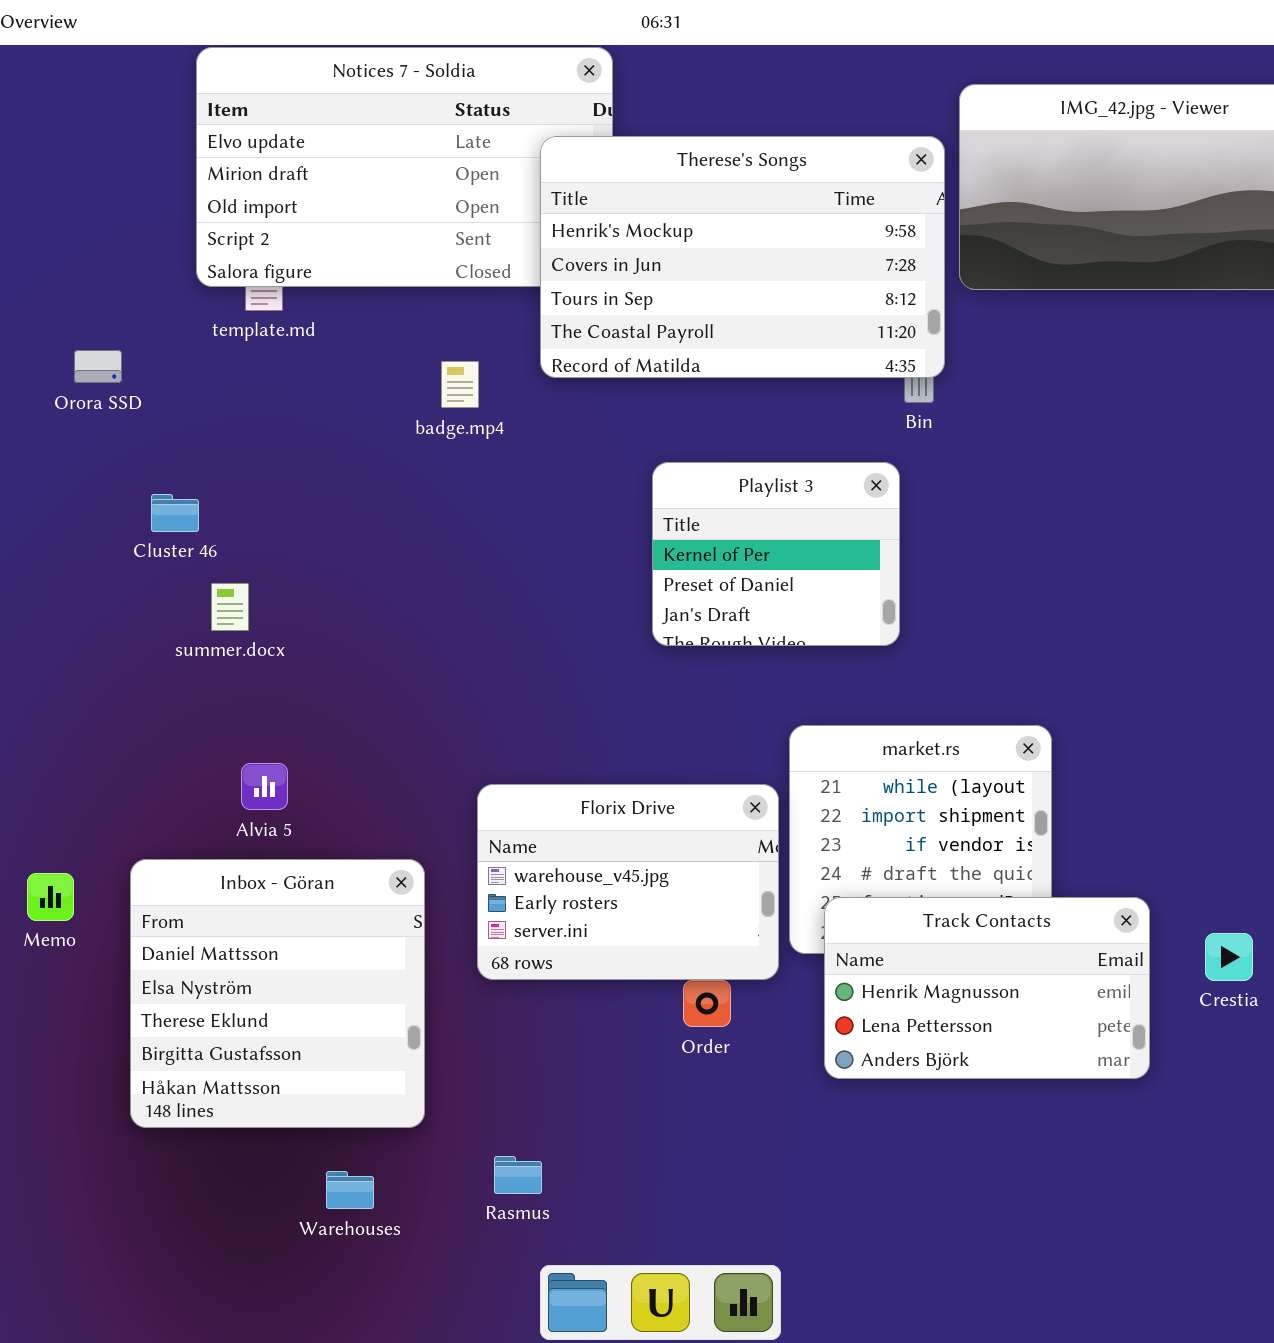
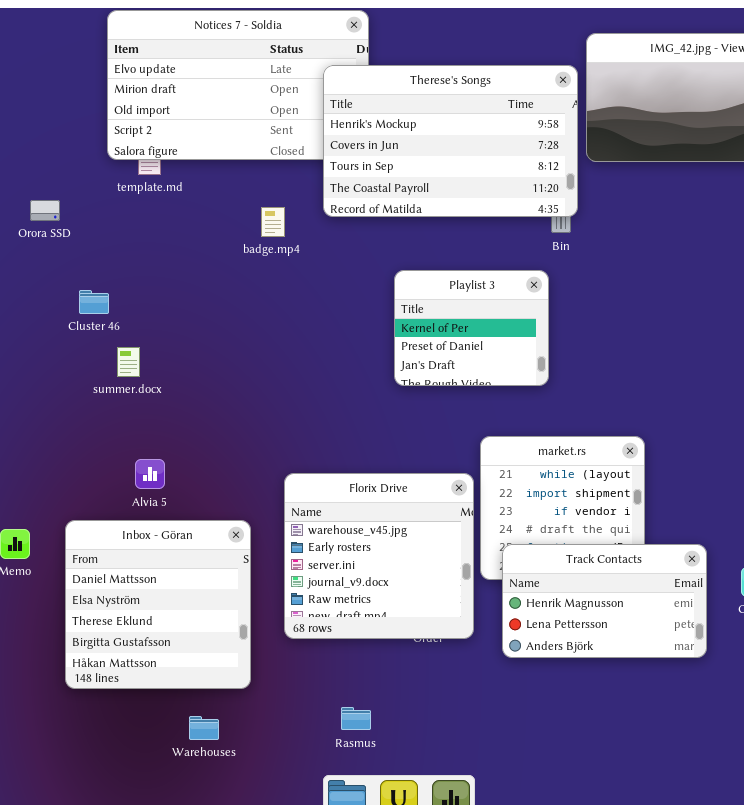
Florix Drive: [477,784,779,980] -> [284,473,474,639], resized
Rasmus: [494,1156,542,1194] -> [341,707,371,730], moved

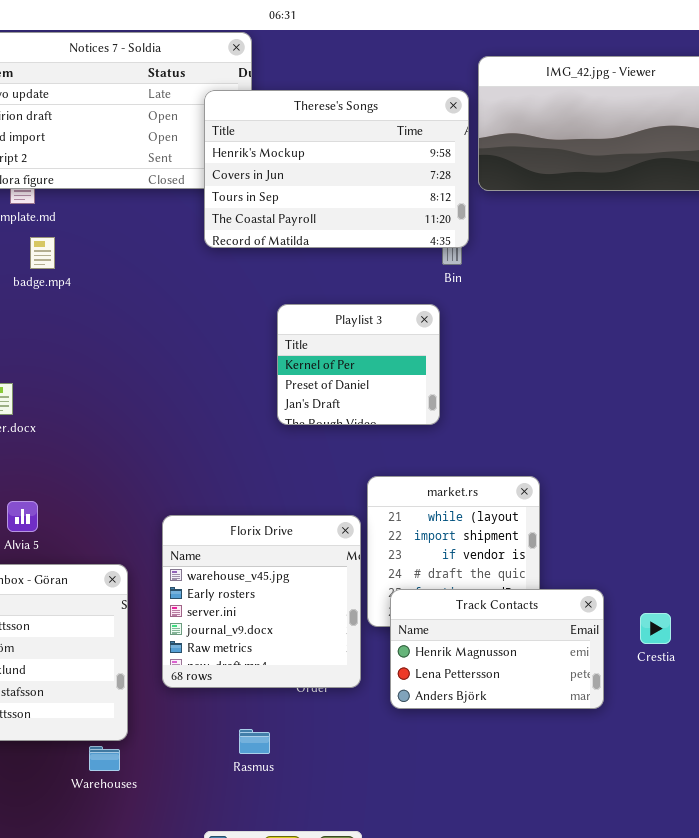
badge.mp4: [261,207,285,237] -> [30,237,55,269], moved
Rasmus: [341,707,371,730] -> [239,729,270,754], moved
Warehouses: [189,716,219,740] -> [89,746,120,771], moved

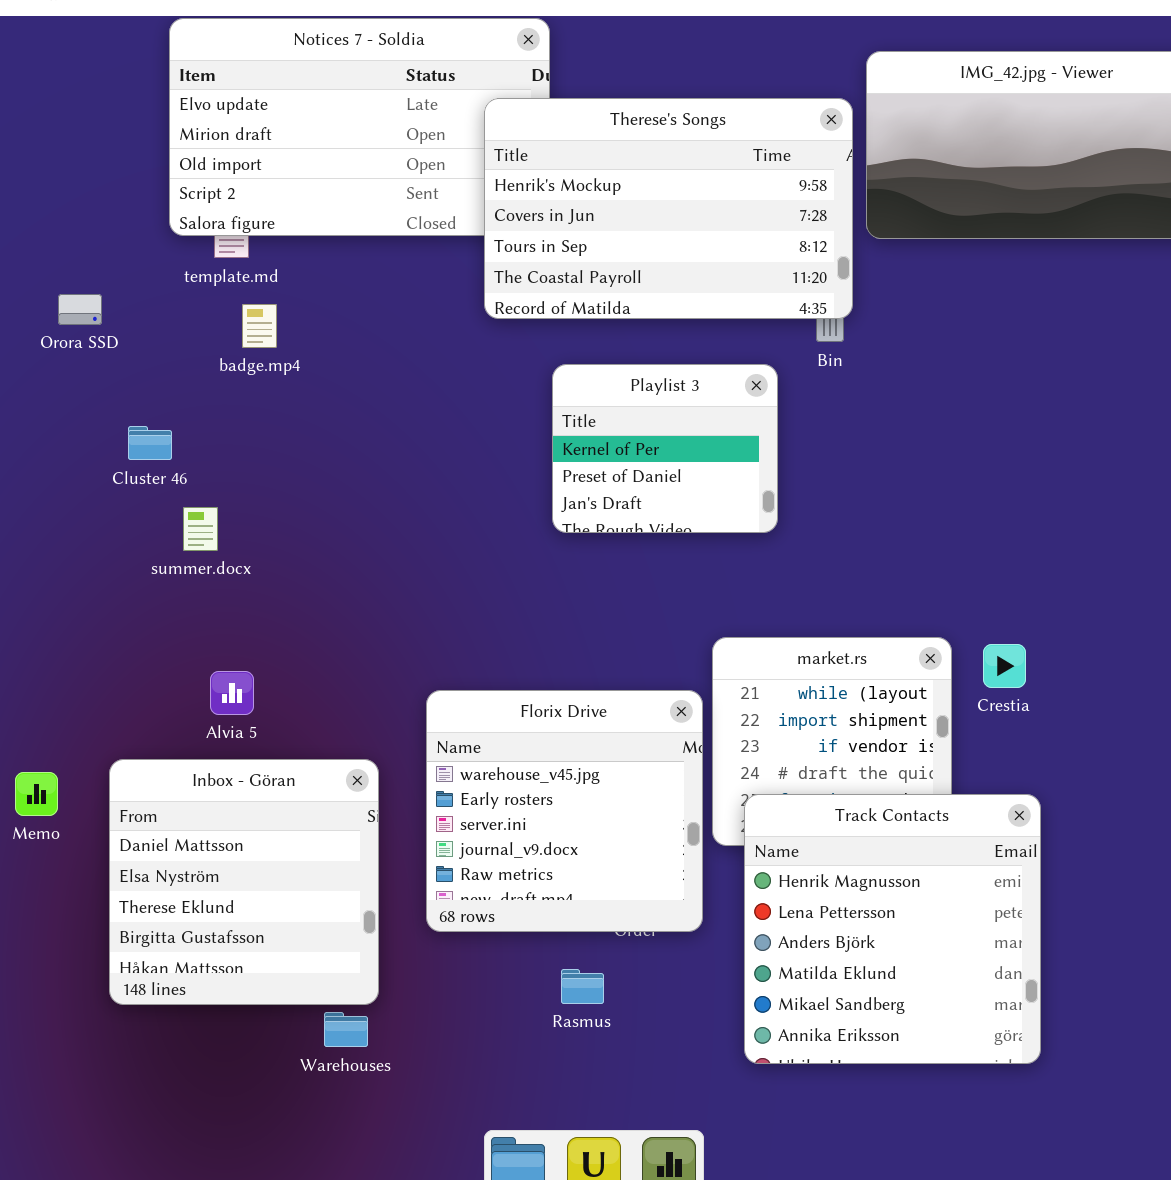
Playlist 3: [277,304,440,425] -> [552,364,778,533], moved
Track Contacts: [390,589,604,709] -> [744,794,1041,1064], resized
Crestia: [640,613,671,644] -> [983,644,1026,688], moved
Rasmus: [239,729,270,754] -> [561,969,604,1004], moved

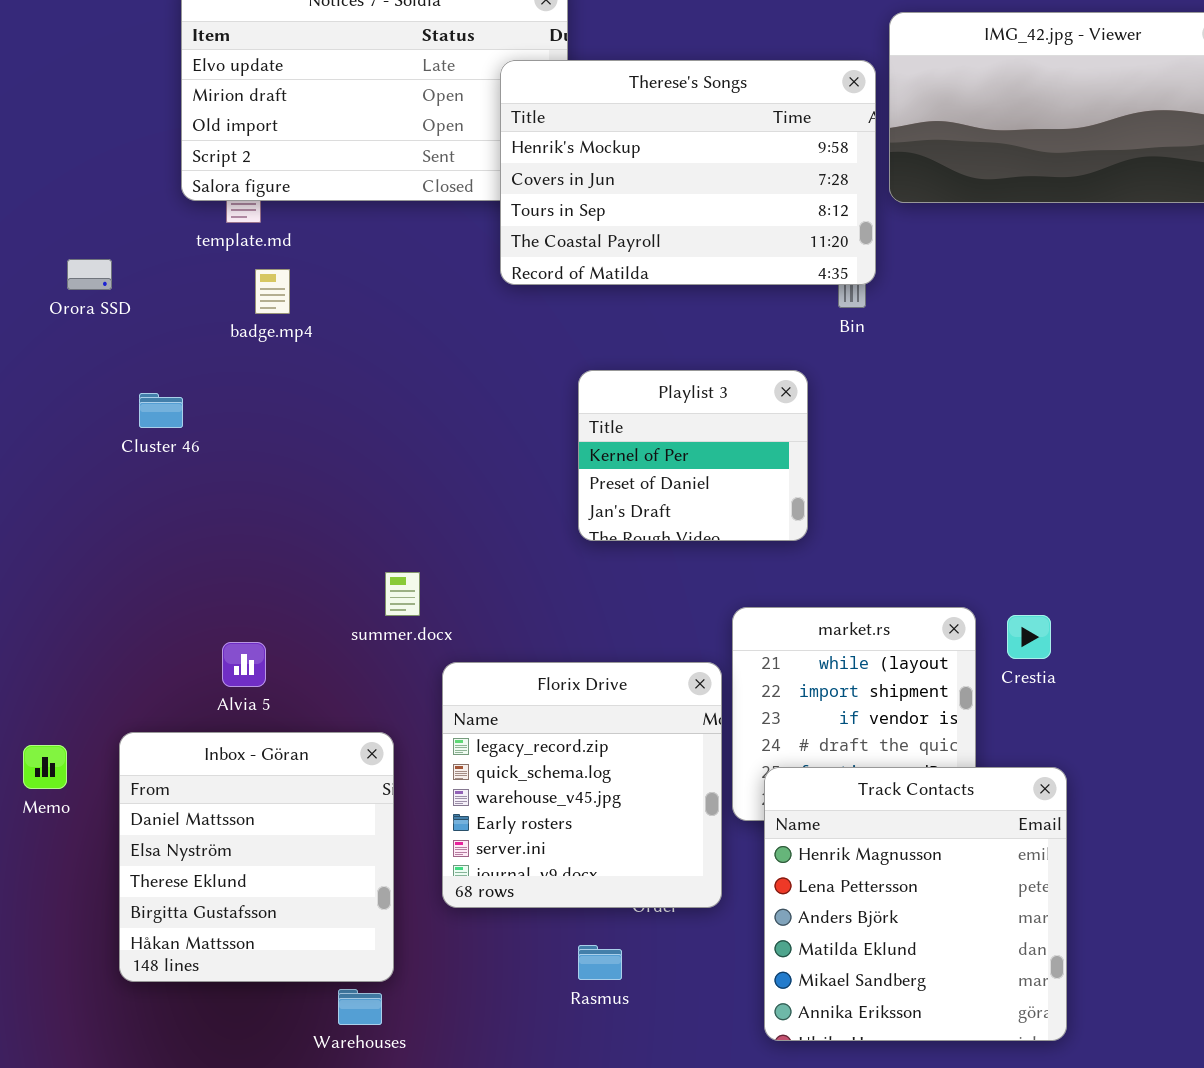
Playlist 3: [552,364,778,533] -> [578,370,808,541], moved
summer.docx: [183,507,218,551] -> [385,572,420,616], moved
Florix Drive: [426,690,703,932] -> [442,662,722,908], scrolled up 2 rows

